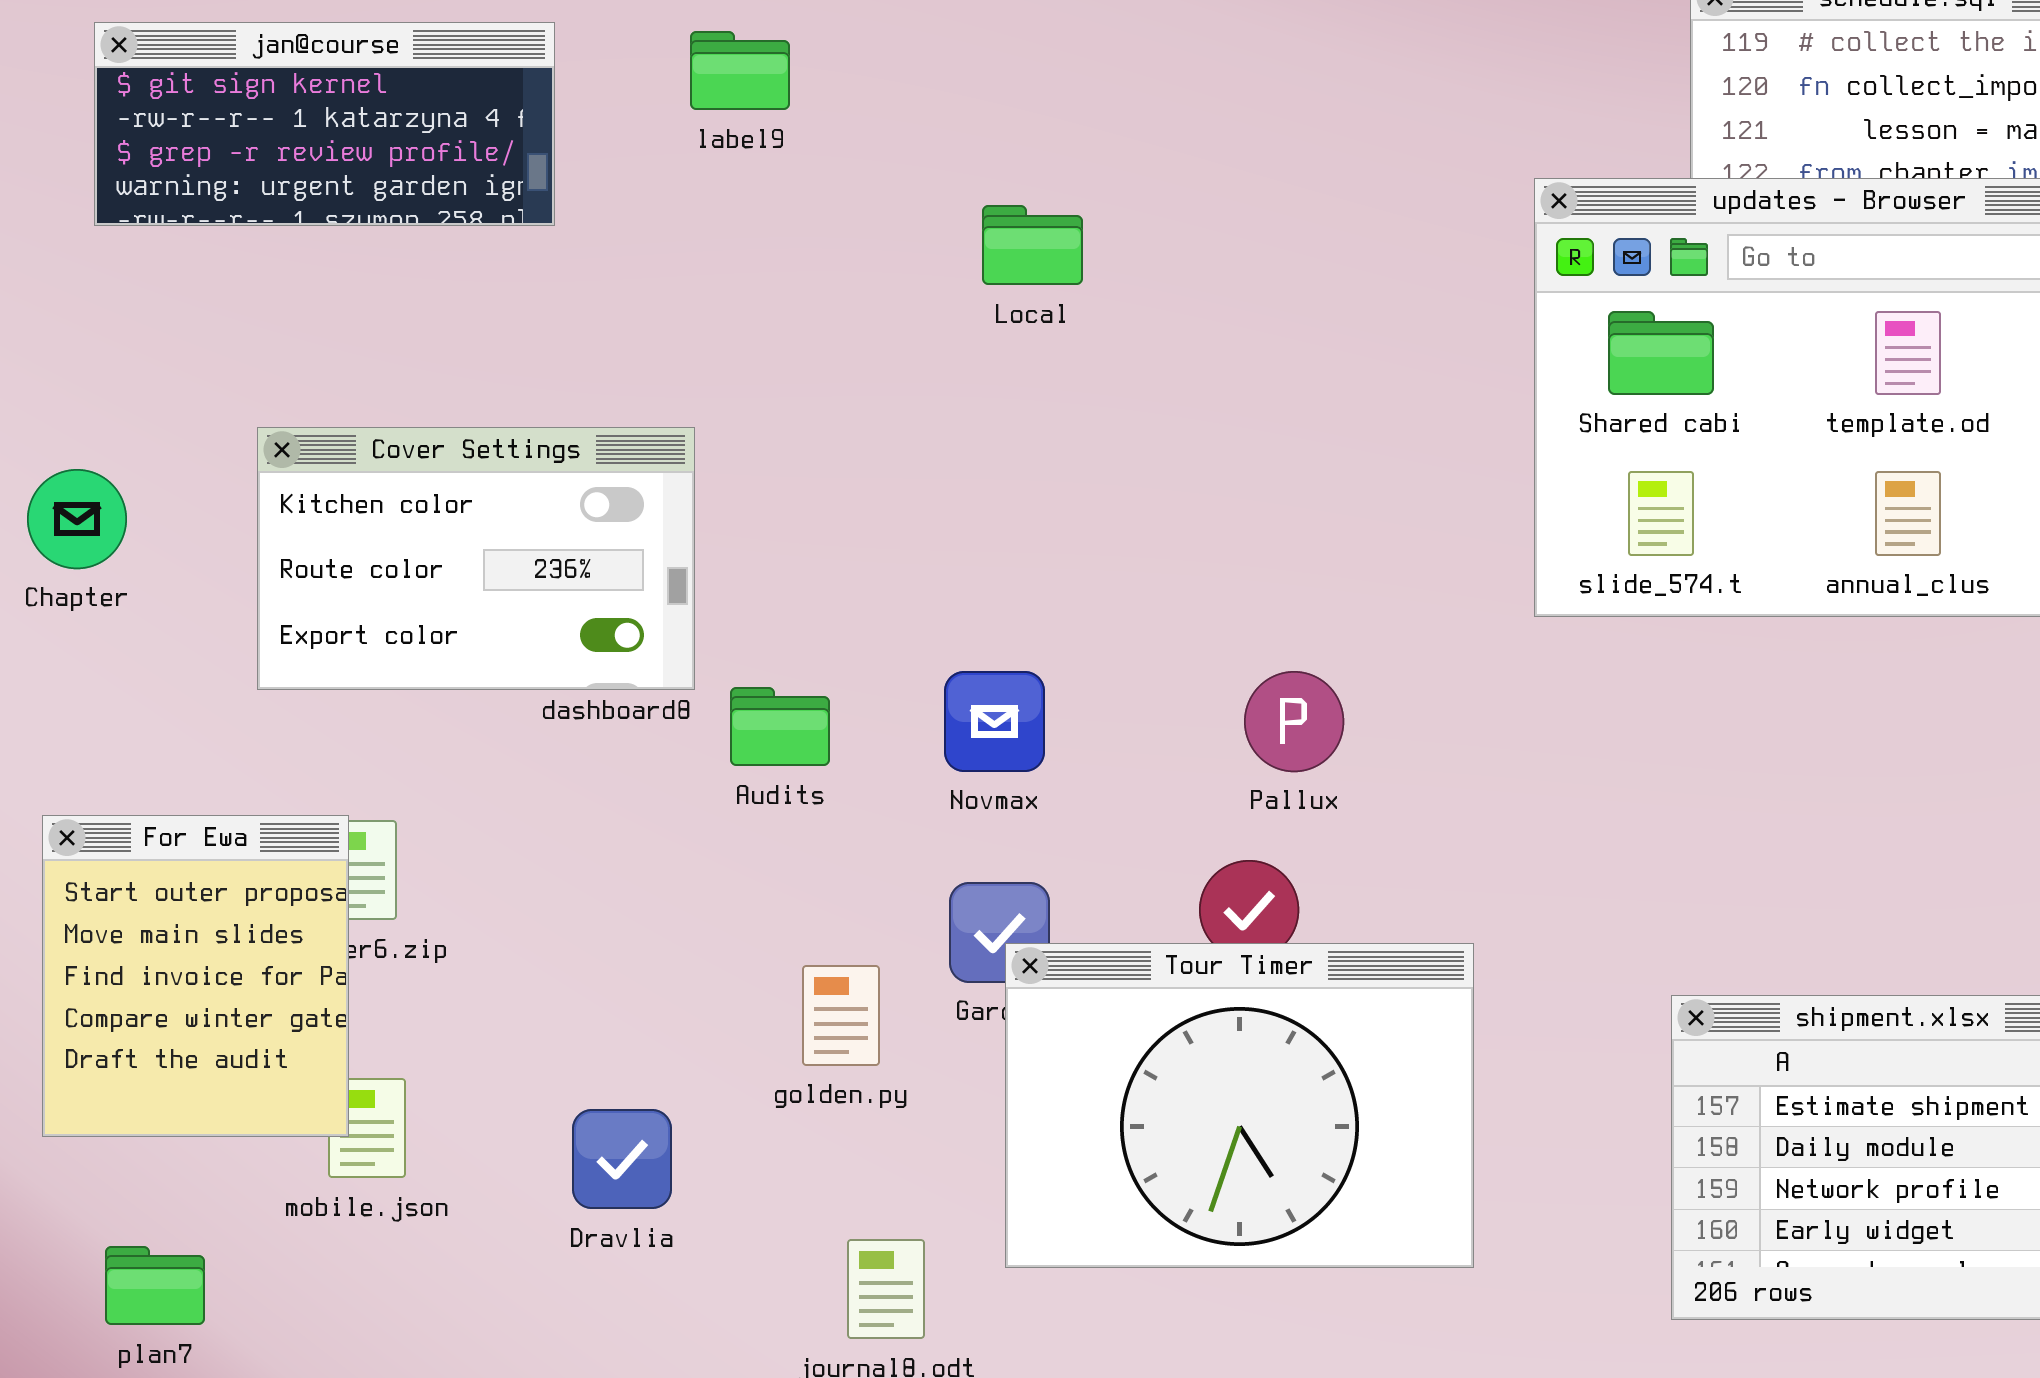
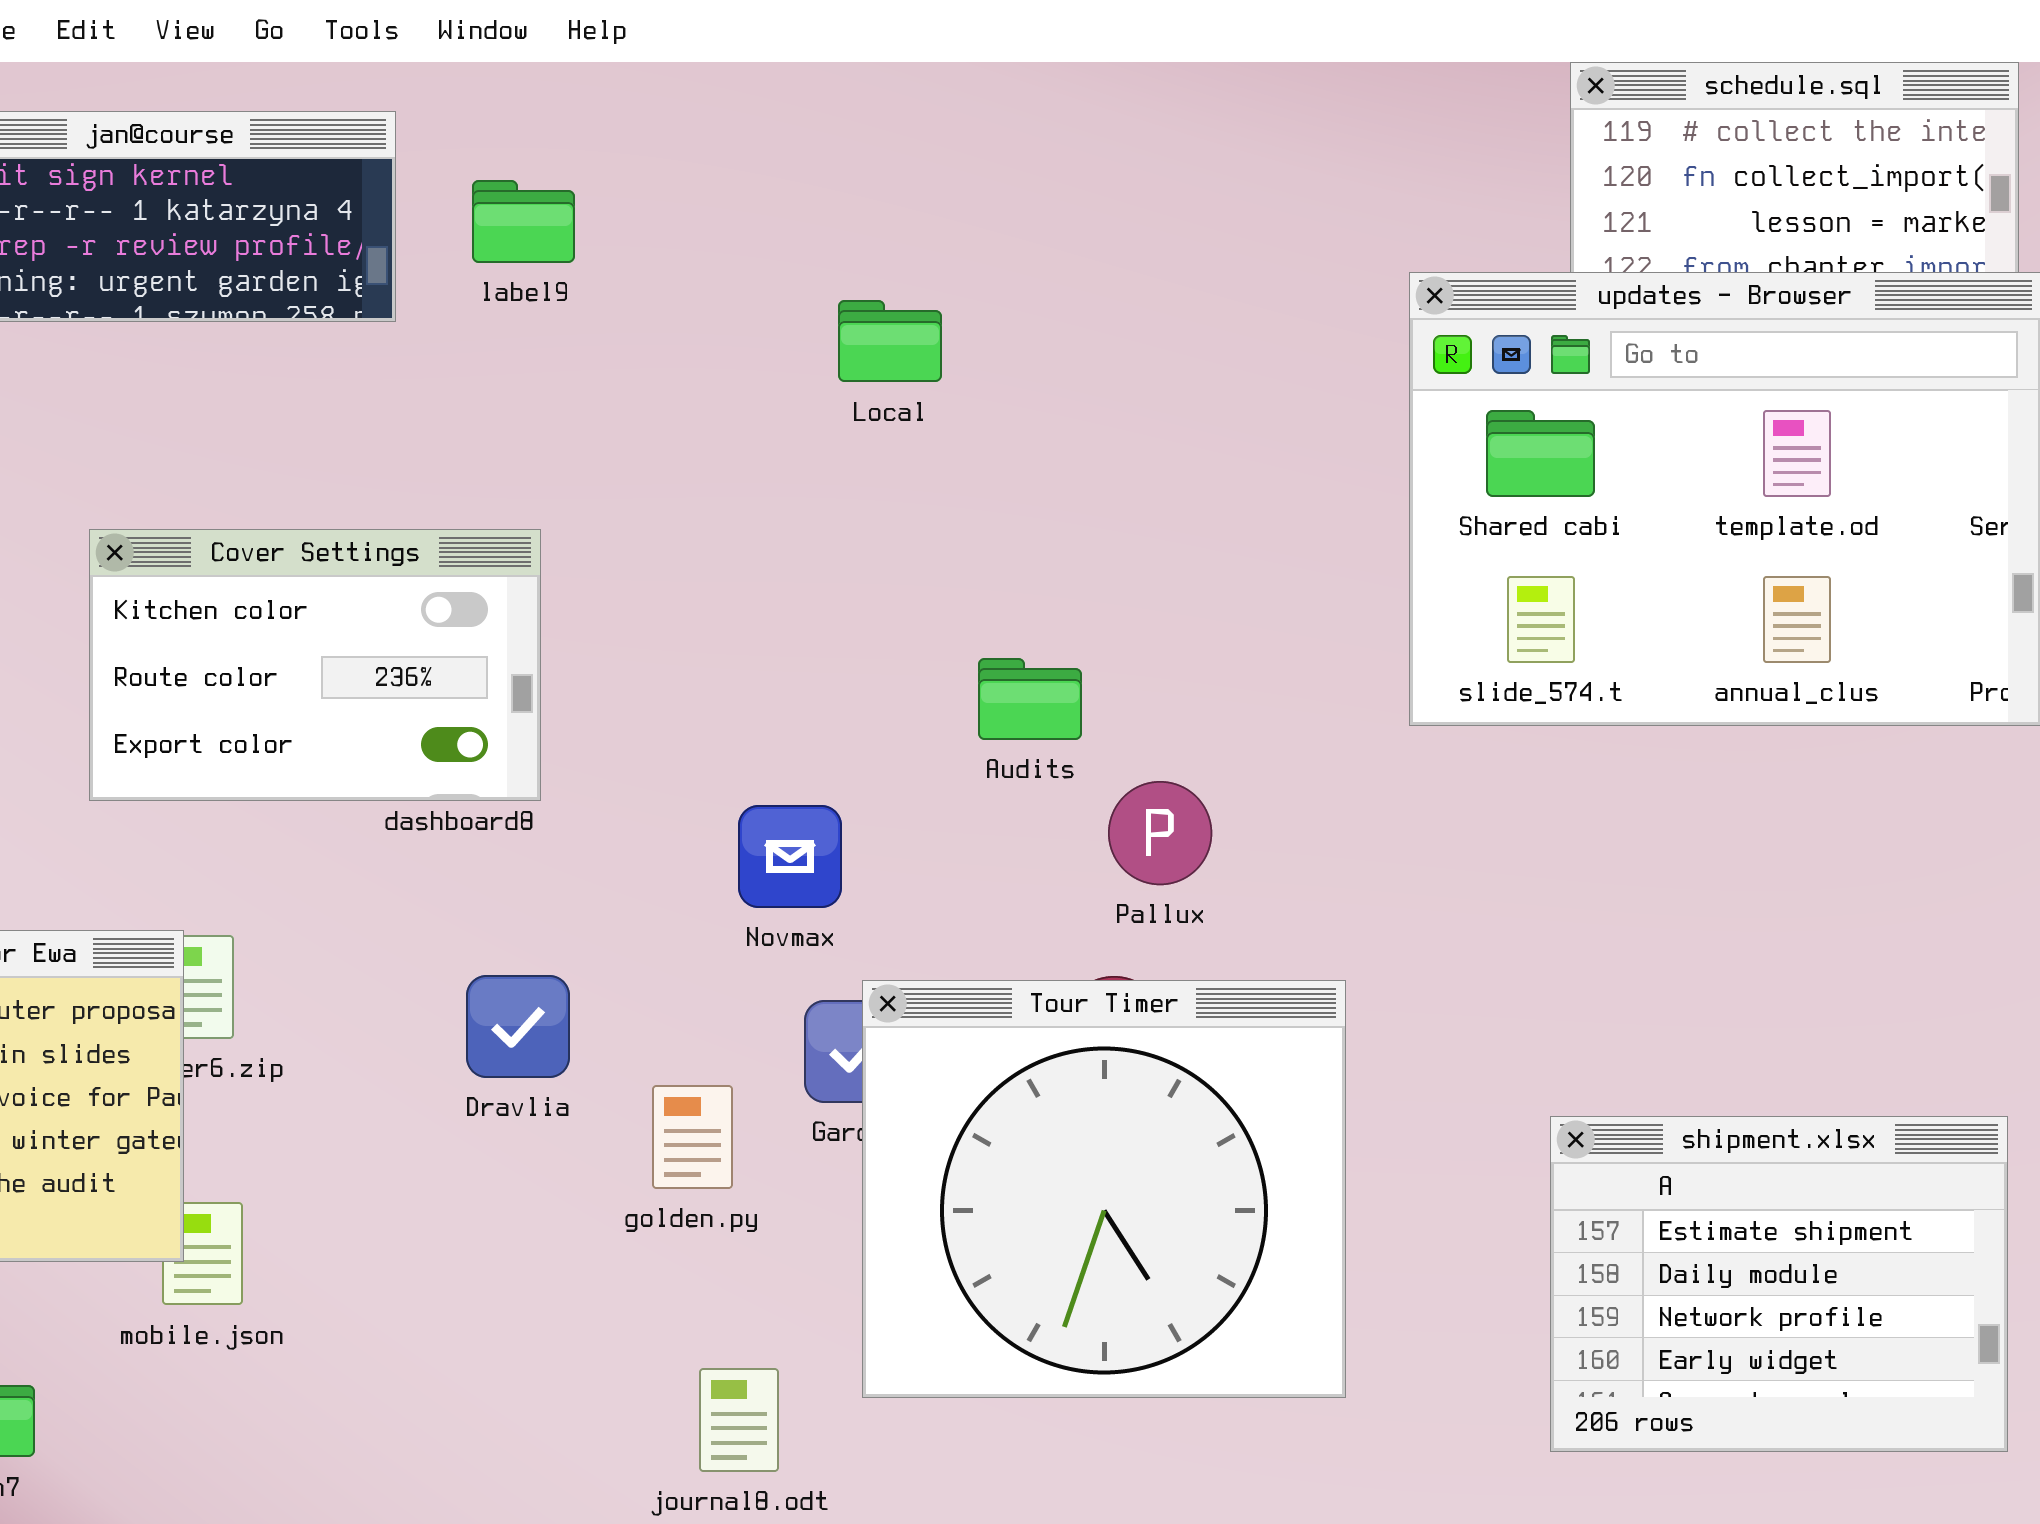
label9: [690,31,790,110] -> [472,180,575,263], moved
Novmax: [944,671,1045,772] -> [738,805,842,908], moved
Audits: [730,687,830,766] -> [978,658,1082,740], moved
Tour Timer: [1005,943,1474,1268] -> [862,980,1346,1398], resized
Dravlia: [572,1109,672,1209] -> [466,975,570,1078], moved

